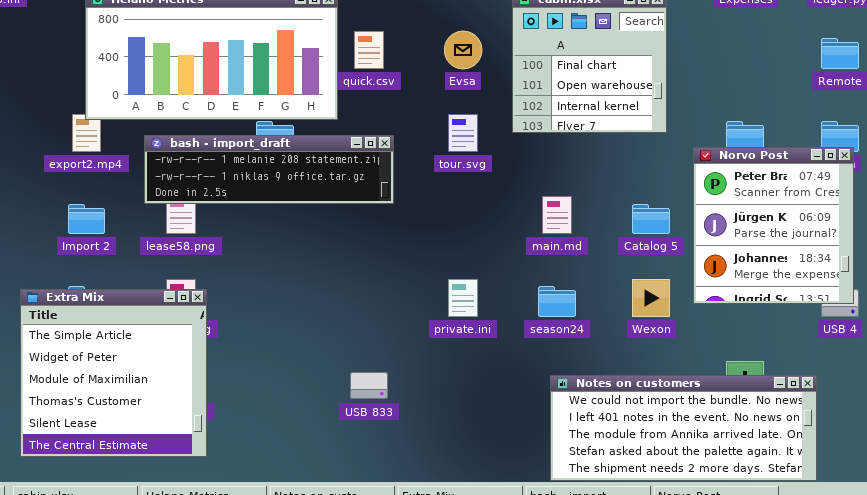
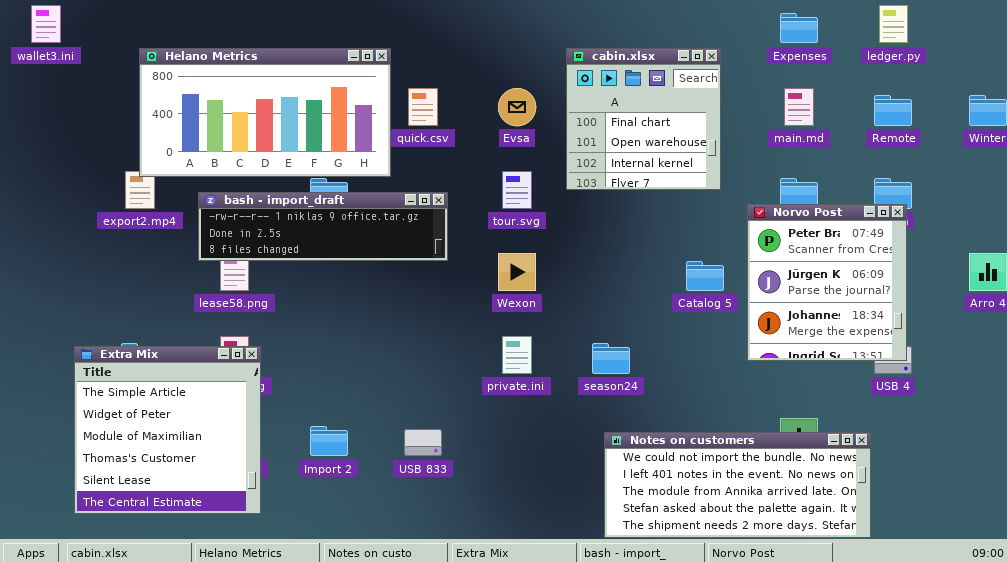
bash - import_draft: [144,135,394,204] -> [198,192,448,261], scrolled down 1 row
main.md: [542,196,572,234] -> [784,88,814,126], moved
Import 2: [68,204,105,234] -> [310,426,348,456], moved
Wexon: [632,279,670,317] -> [498,253,536,291], moved

